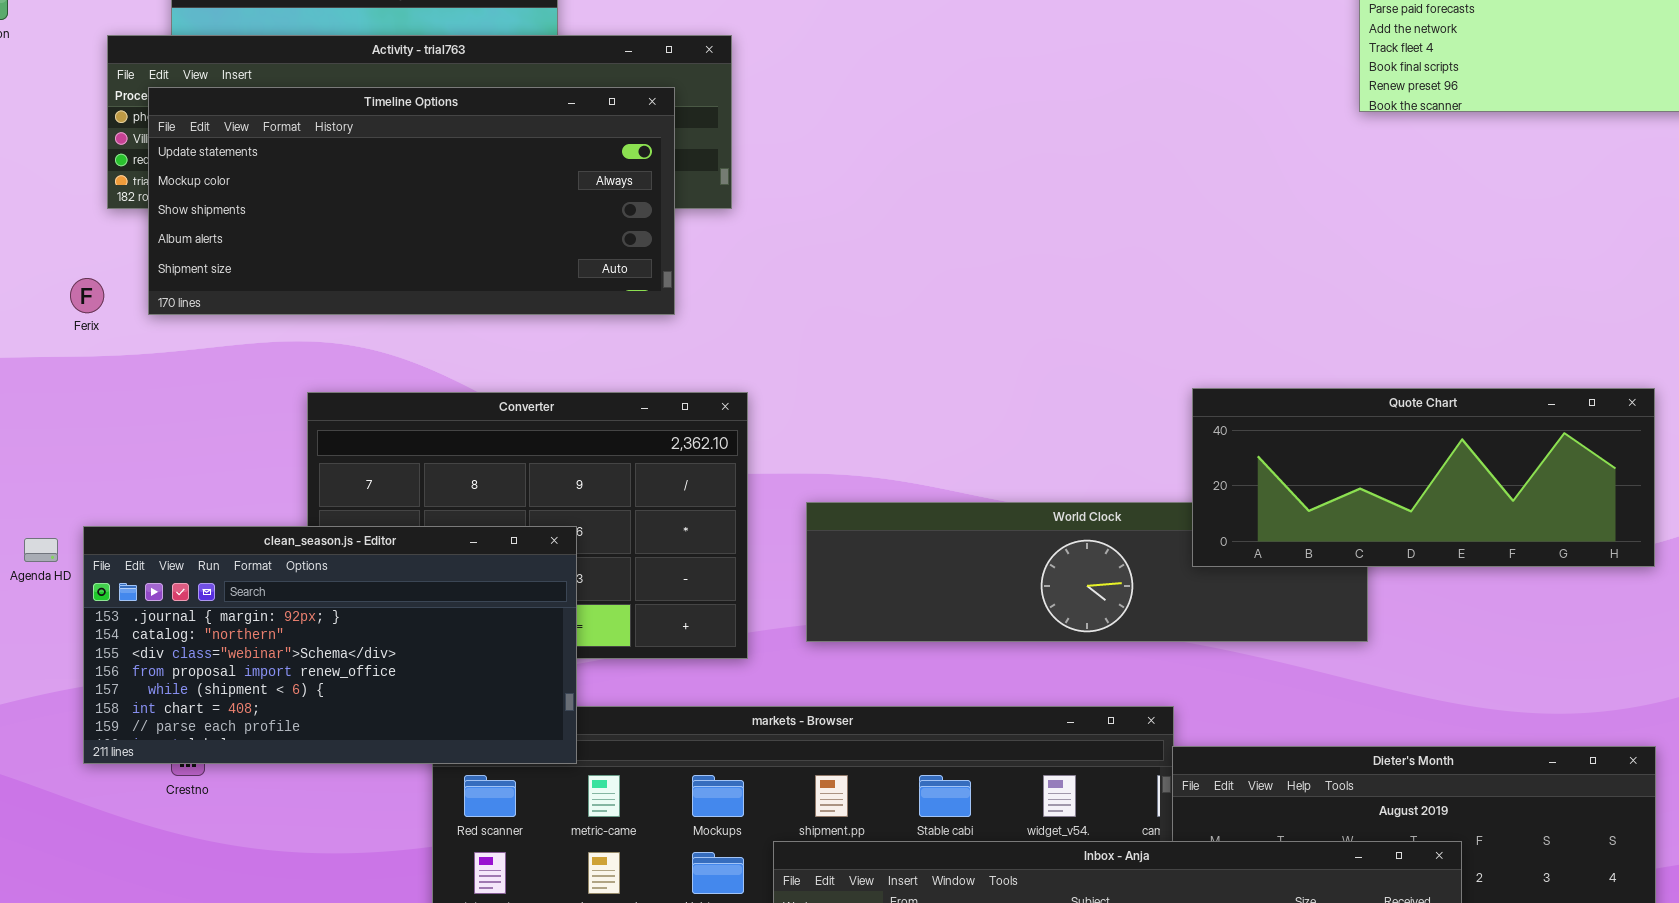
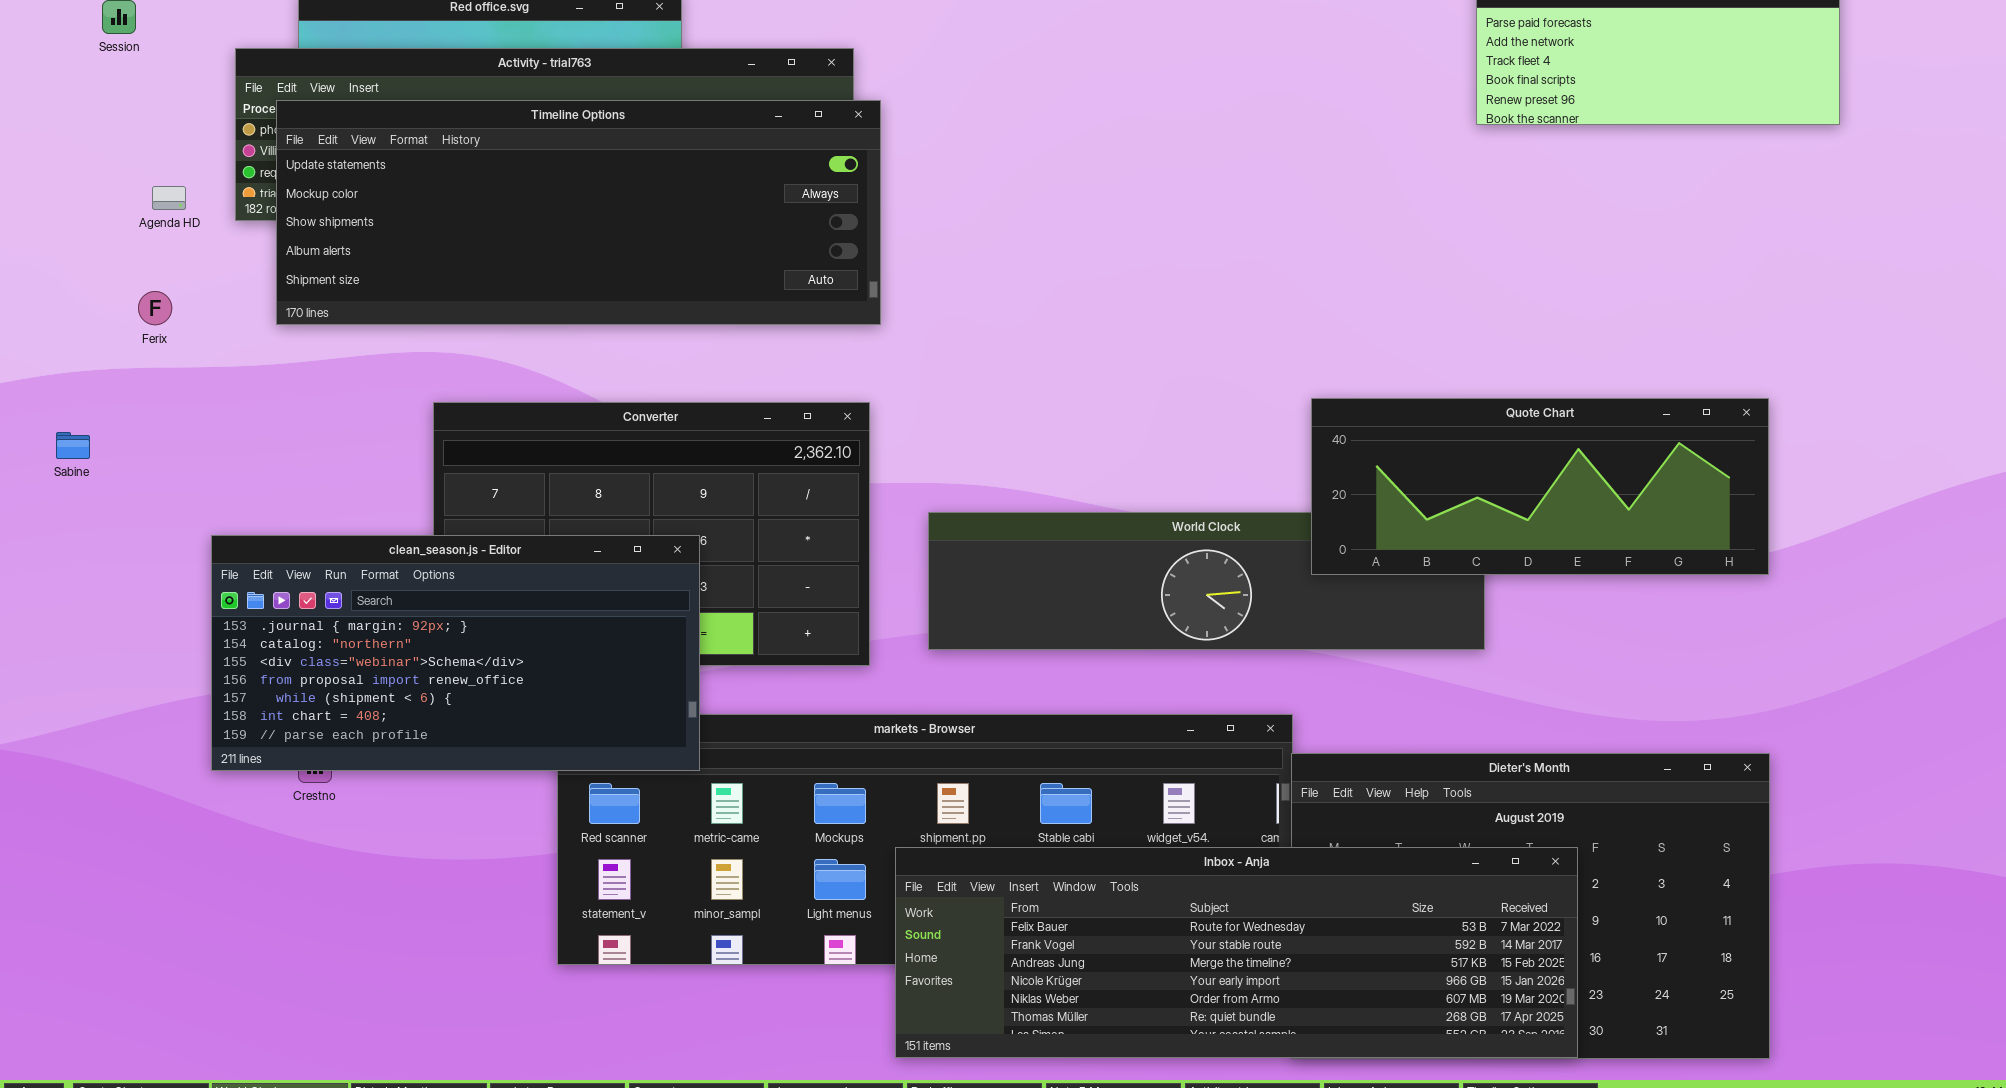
Timeline Options: [148,87,675,315] -> [276,100,881,325], resized
Ferix: [70,278,104,313] -> [138,291,172,325], moved
Agenda HD: [24,538,58,562] -> [152,186,186,210], moved

